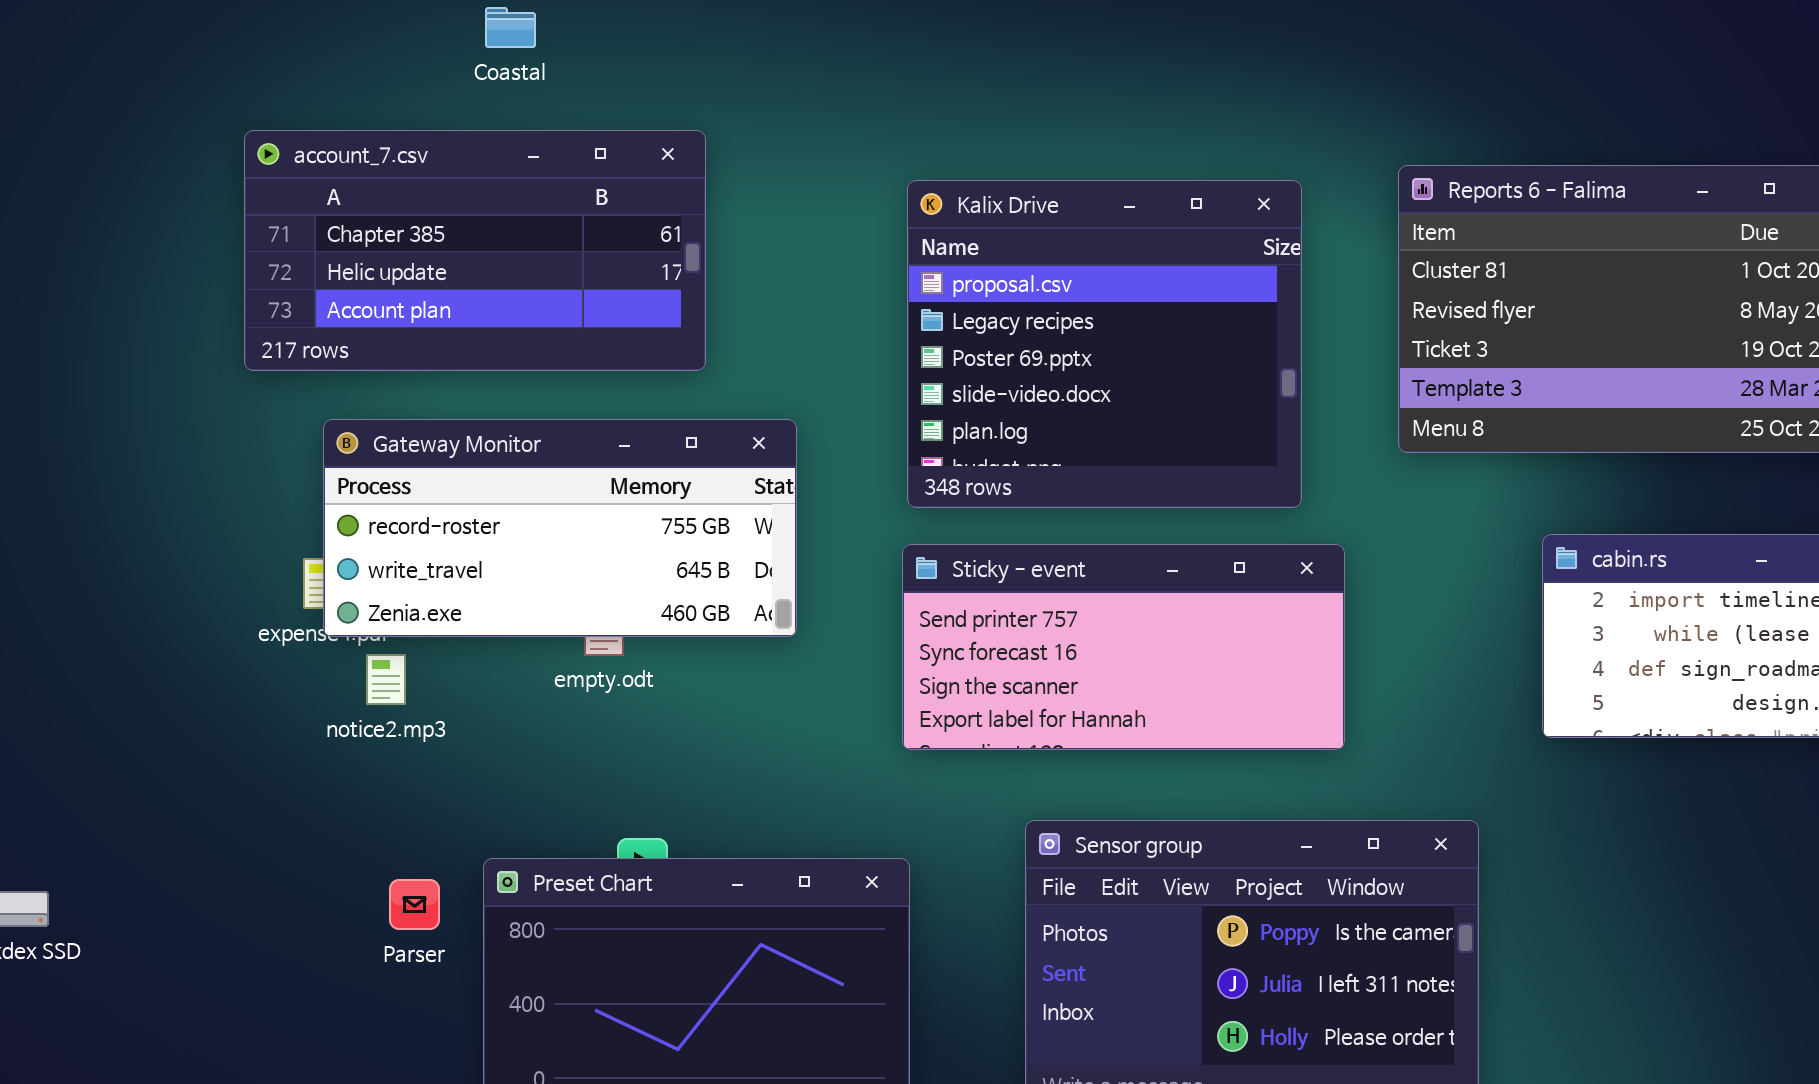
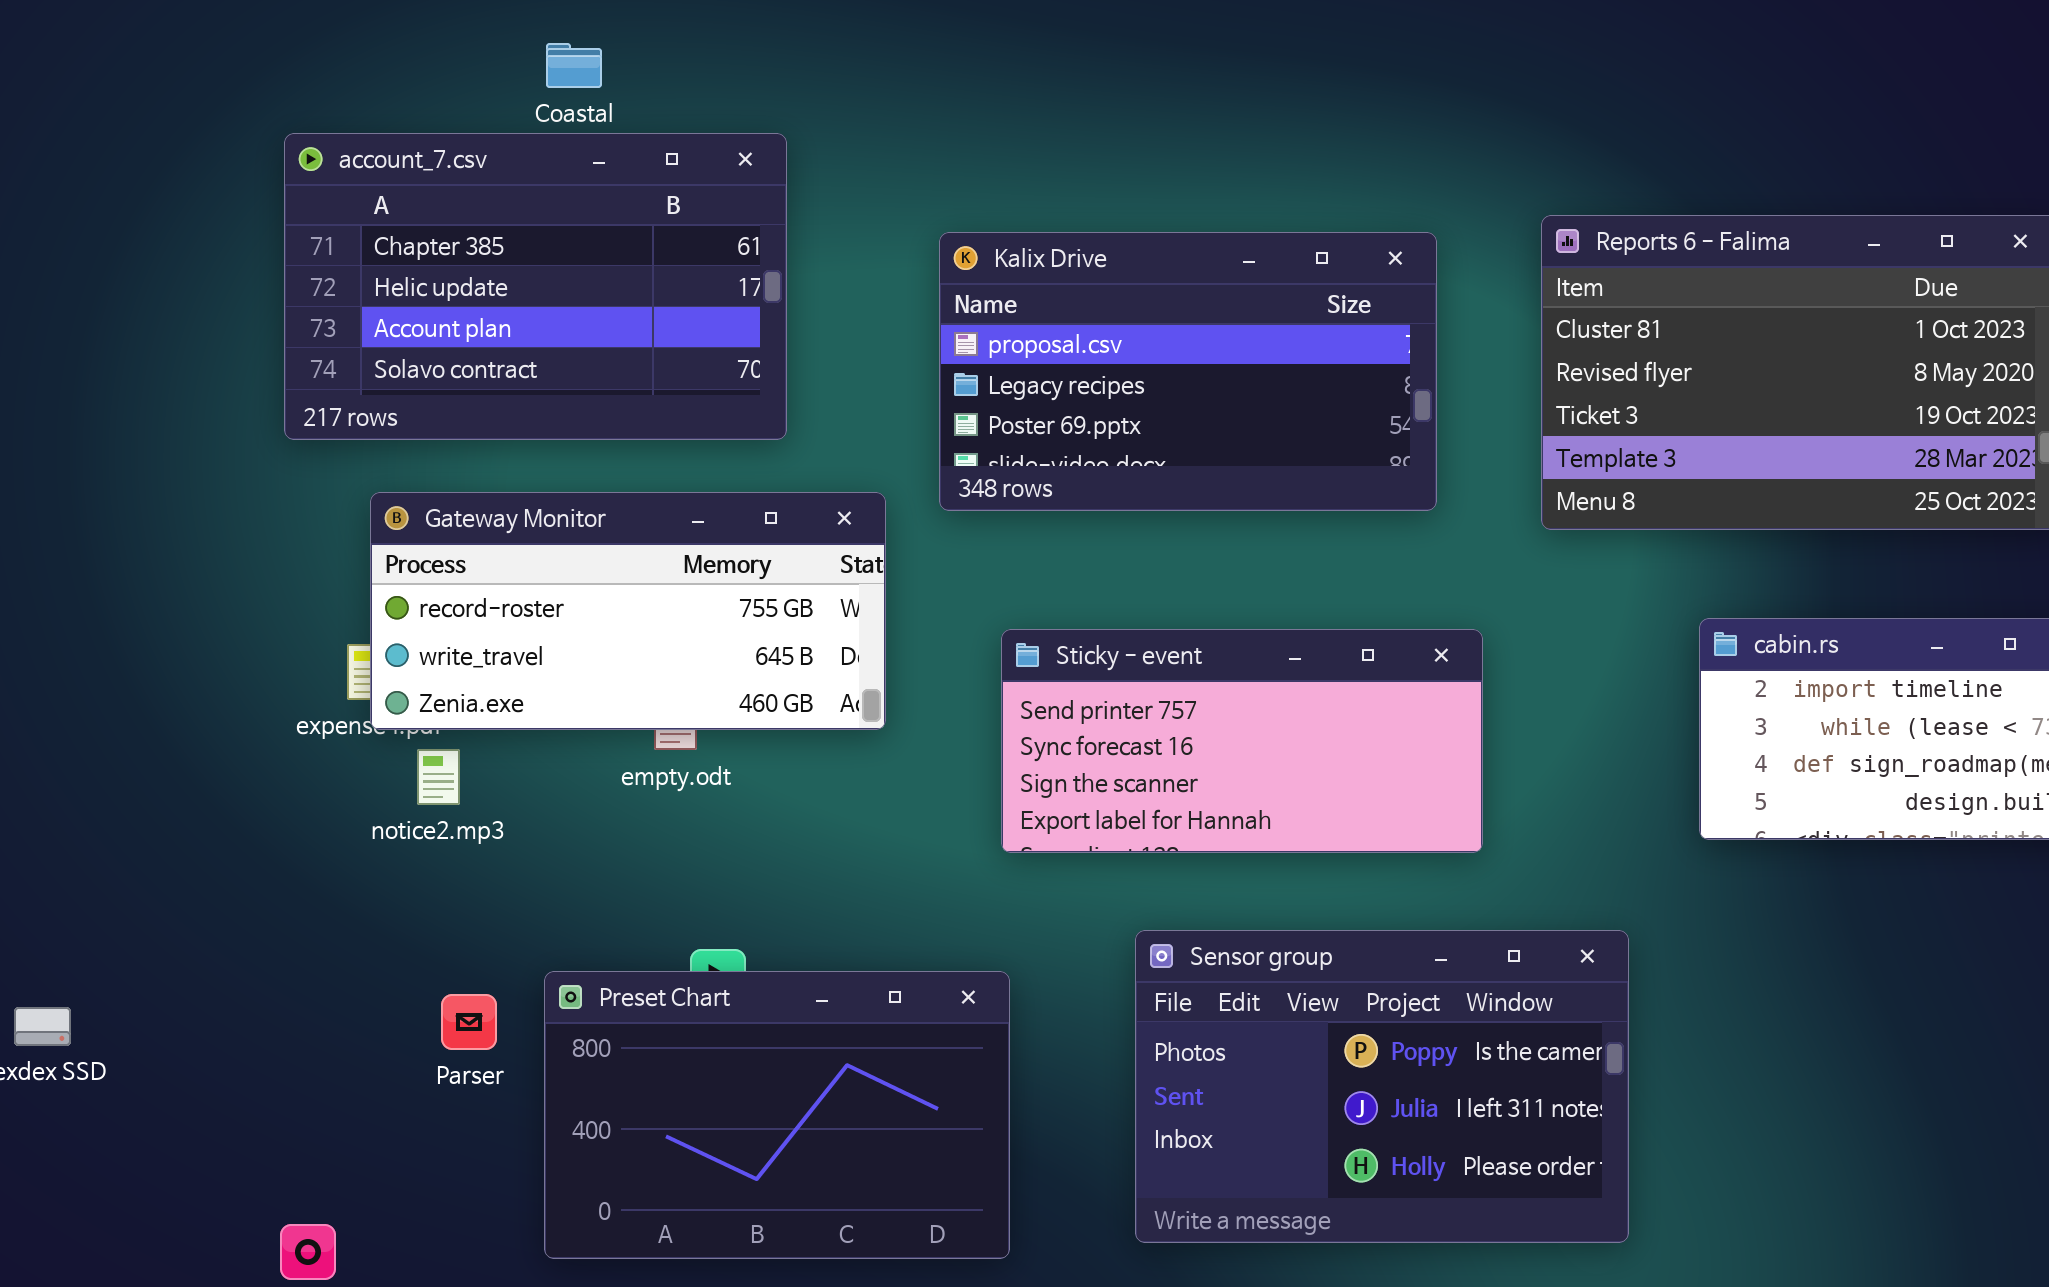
account_7.csv: [244,130,706,371] -> [284,133,787,440], resized
Kalix Drive: [907,180,1302,508] -> [939,232,1437,511], resized

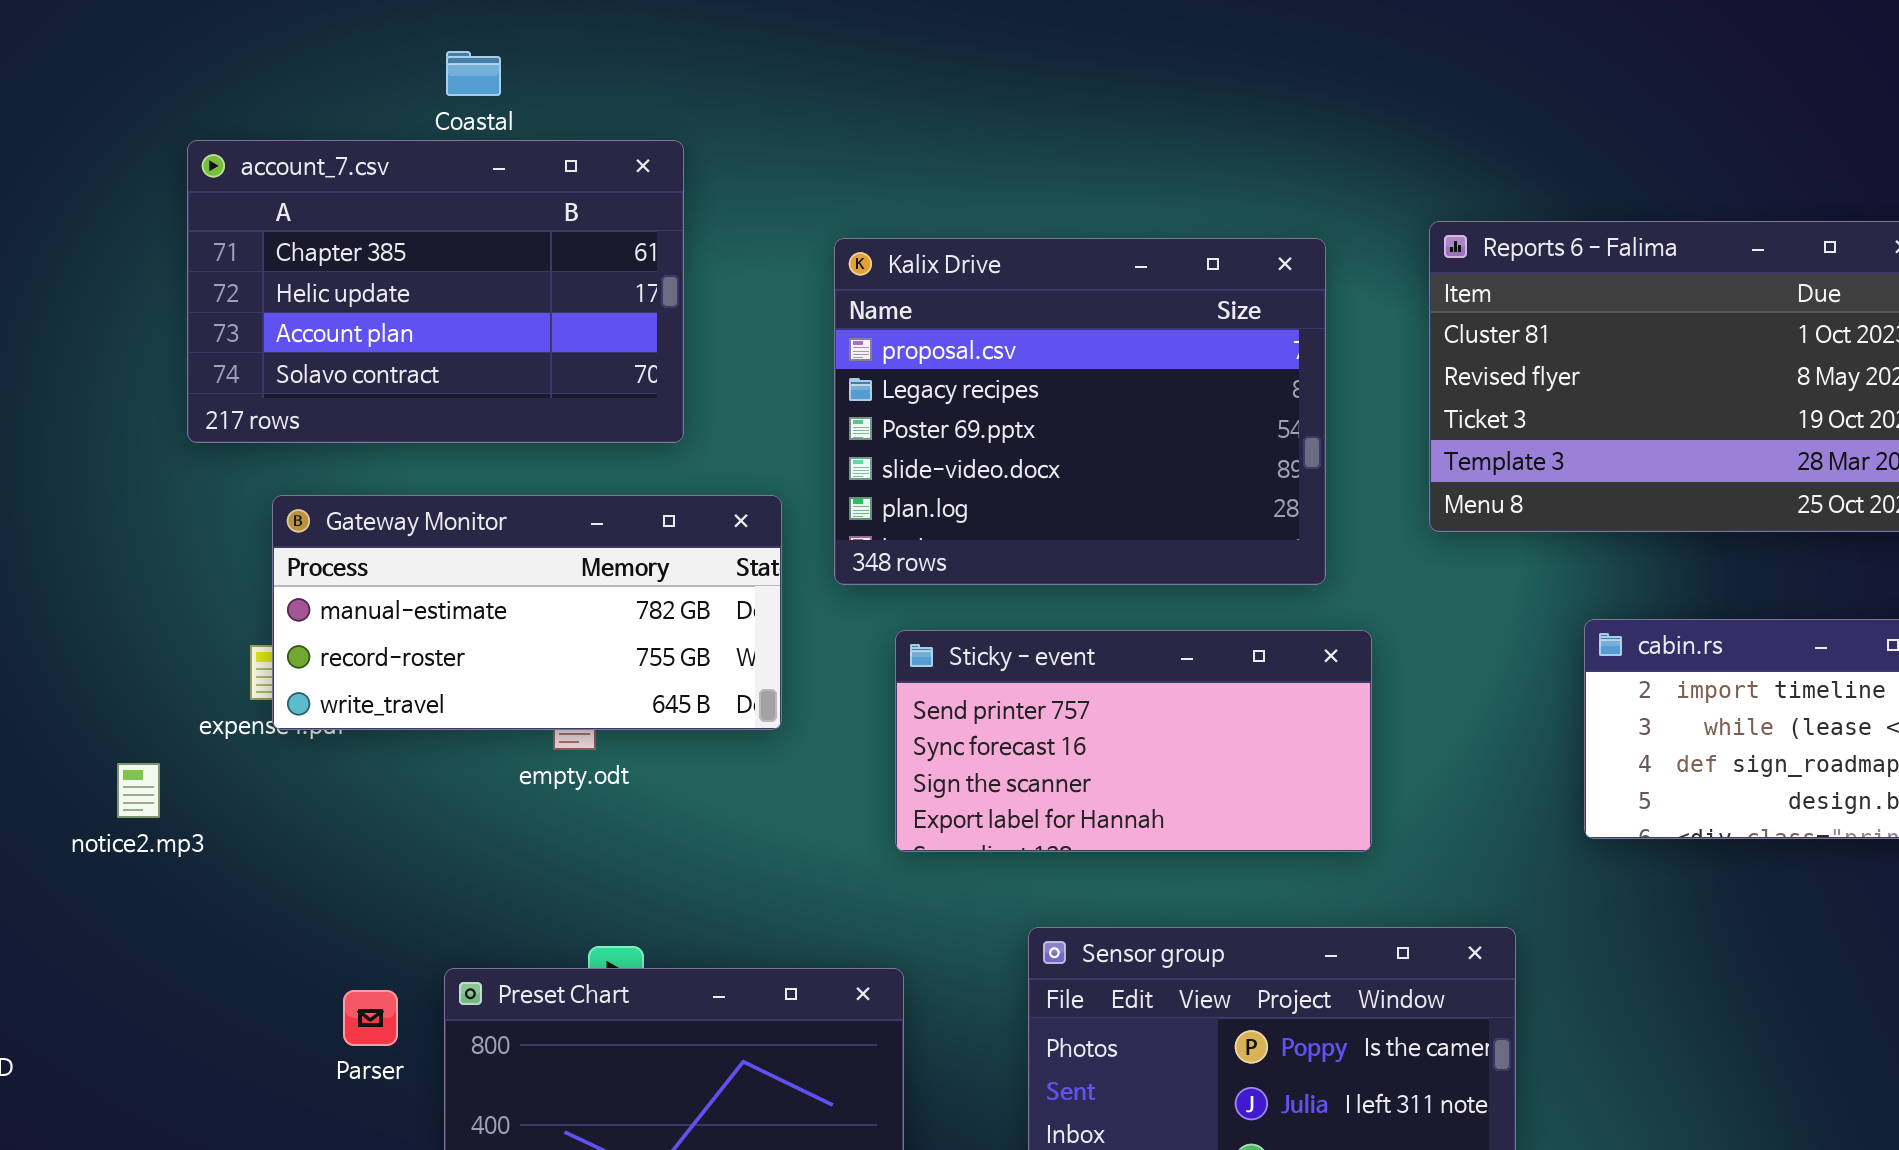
Kalix Drive: [939,232,1437,511] -> [834,238,1326,585], resized
Gateway Monitor: [370,492,886,730] -> [272,495,782,730], scrolled up 1 row
notice2.mp3: [417,749,460,805] -> [117,763,160,818], moved

